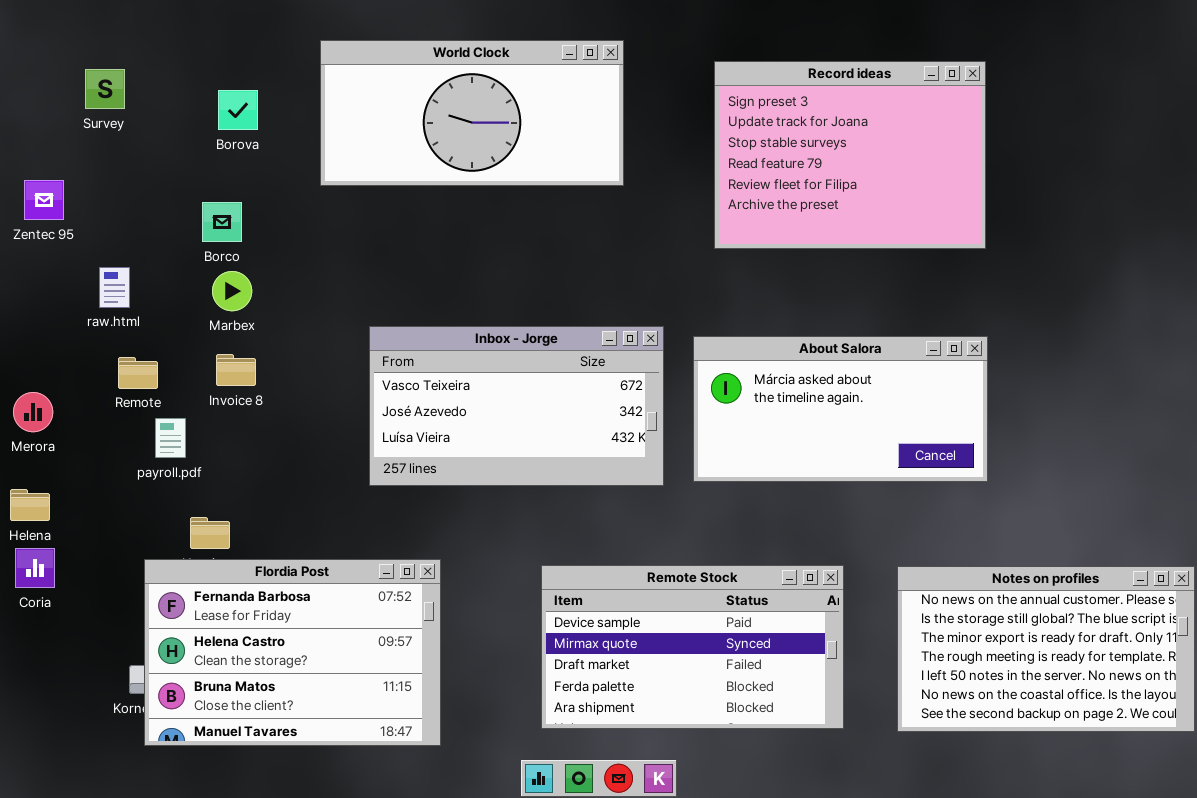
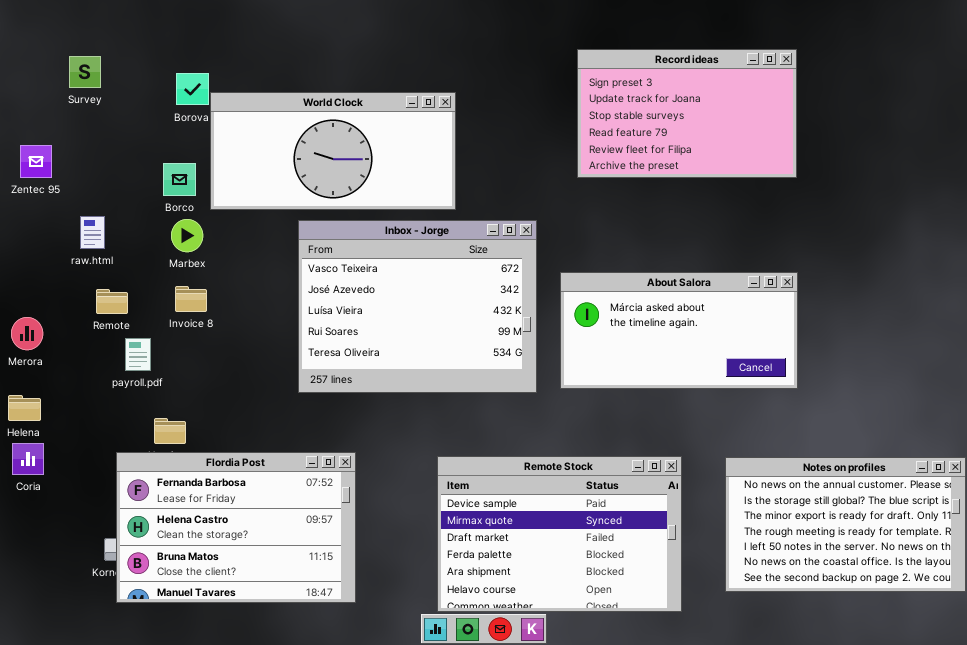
World Clock: [320,40,624,186] -> [210,92,456,210], moved
Record ideas: [714,61,986,249] -> [577,49,797,178], resized
Inbox - Jorge: [369,326,664,486] -> [298,220,537,393], resized
Remote Stock: [541,565,844,729] -> [437,456,682,612], resized

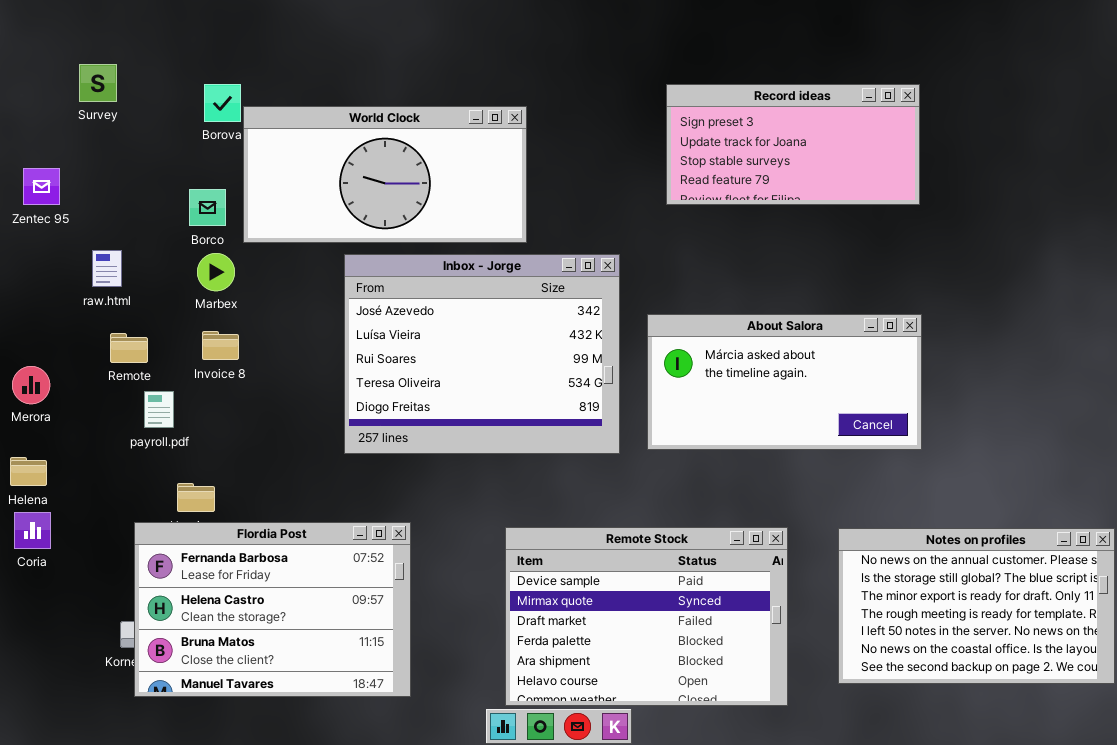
Record ideas: [577,49,797,178] -> [666,84,920,205], resized
Inbox - Jorge: [298,220,537,393] -> [344,254,620,454], scrolled down 1 row

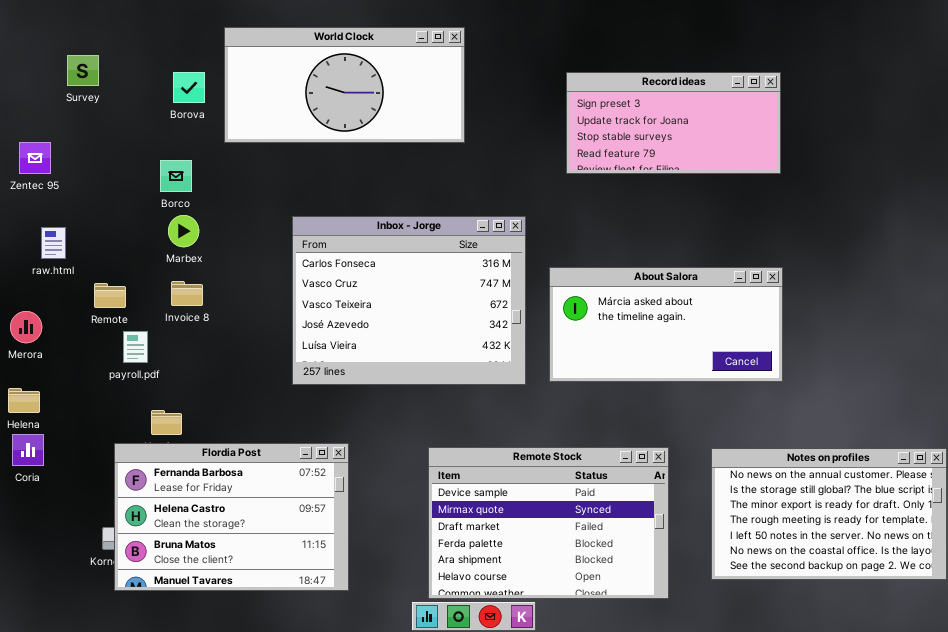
World Clock: [243,106,527,243] -> [224,27,465,143], moved
raw.html: [92,250,122,287] -> [41,227,66,259], moved
Inbox - Jorge: [344,254,620,454] -> [292,216,526,385], scrolled up 3 rows

